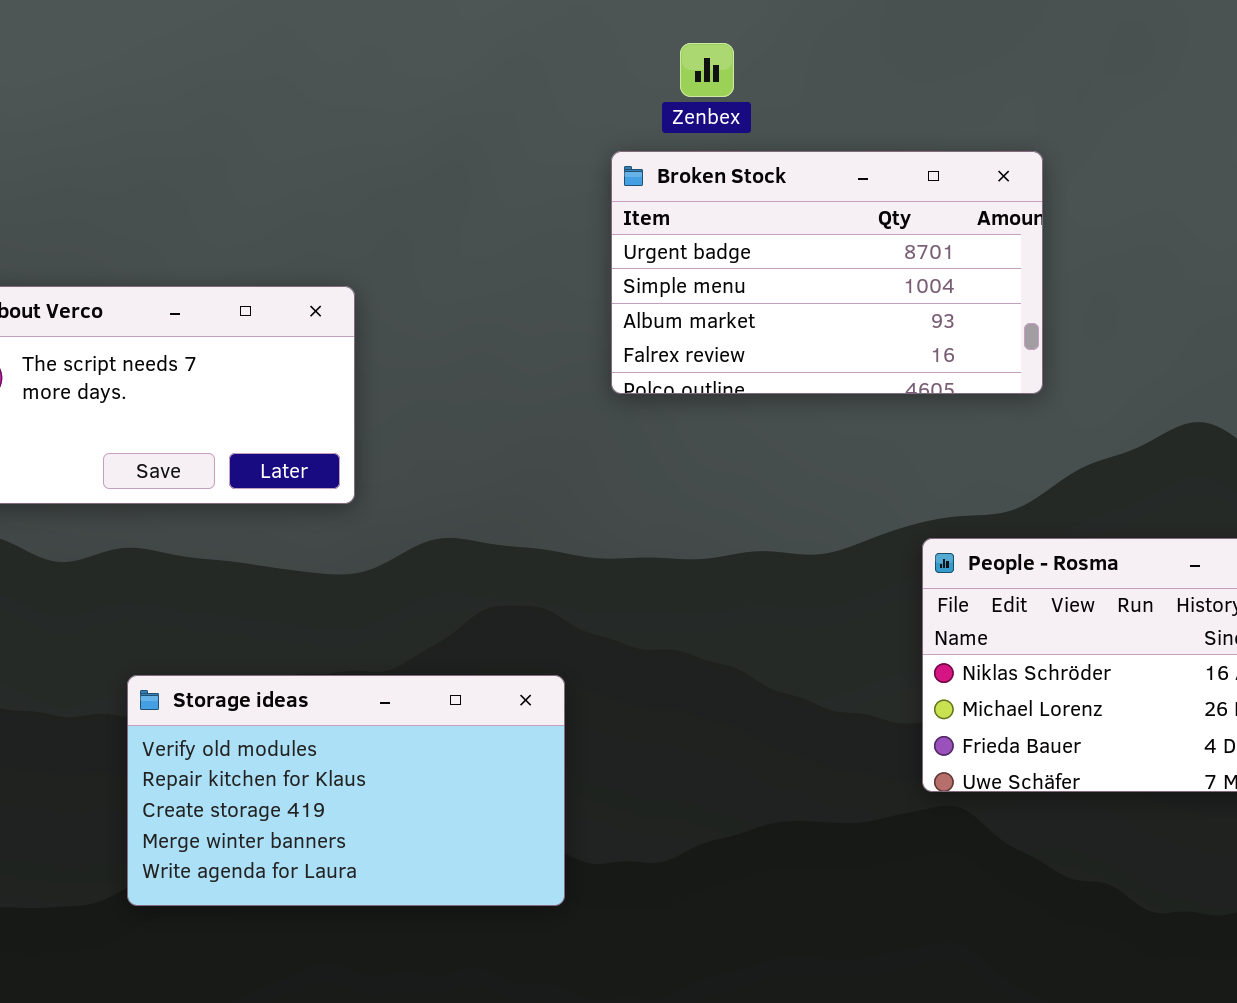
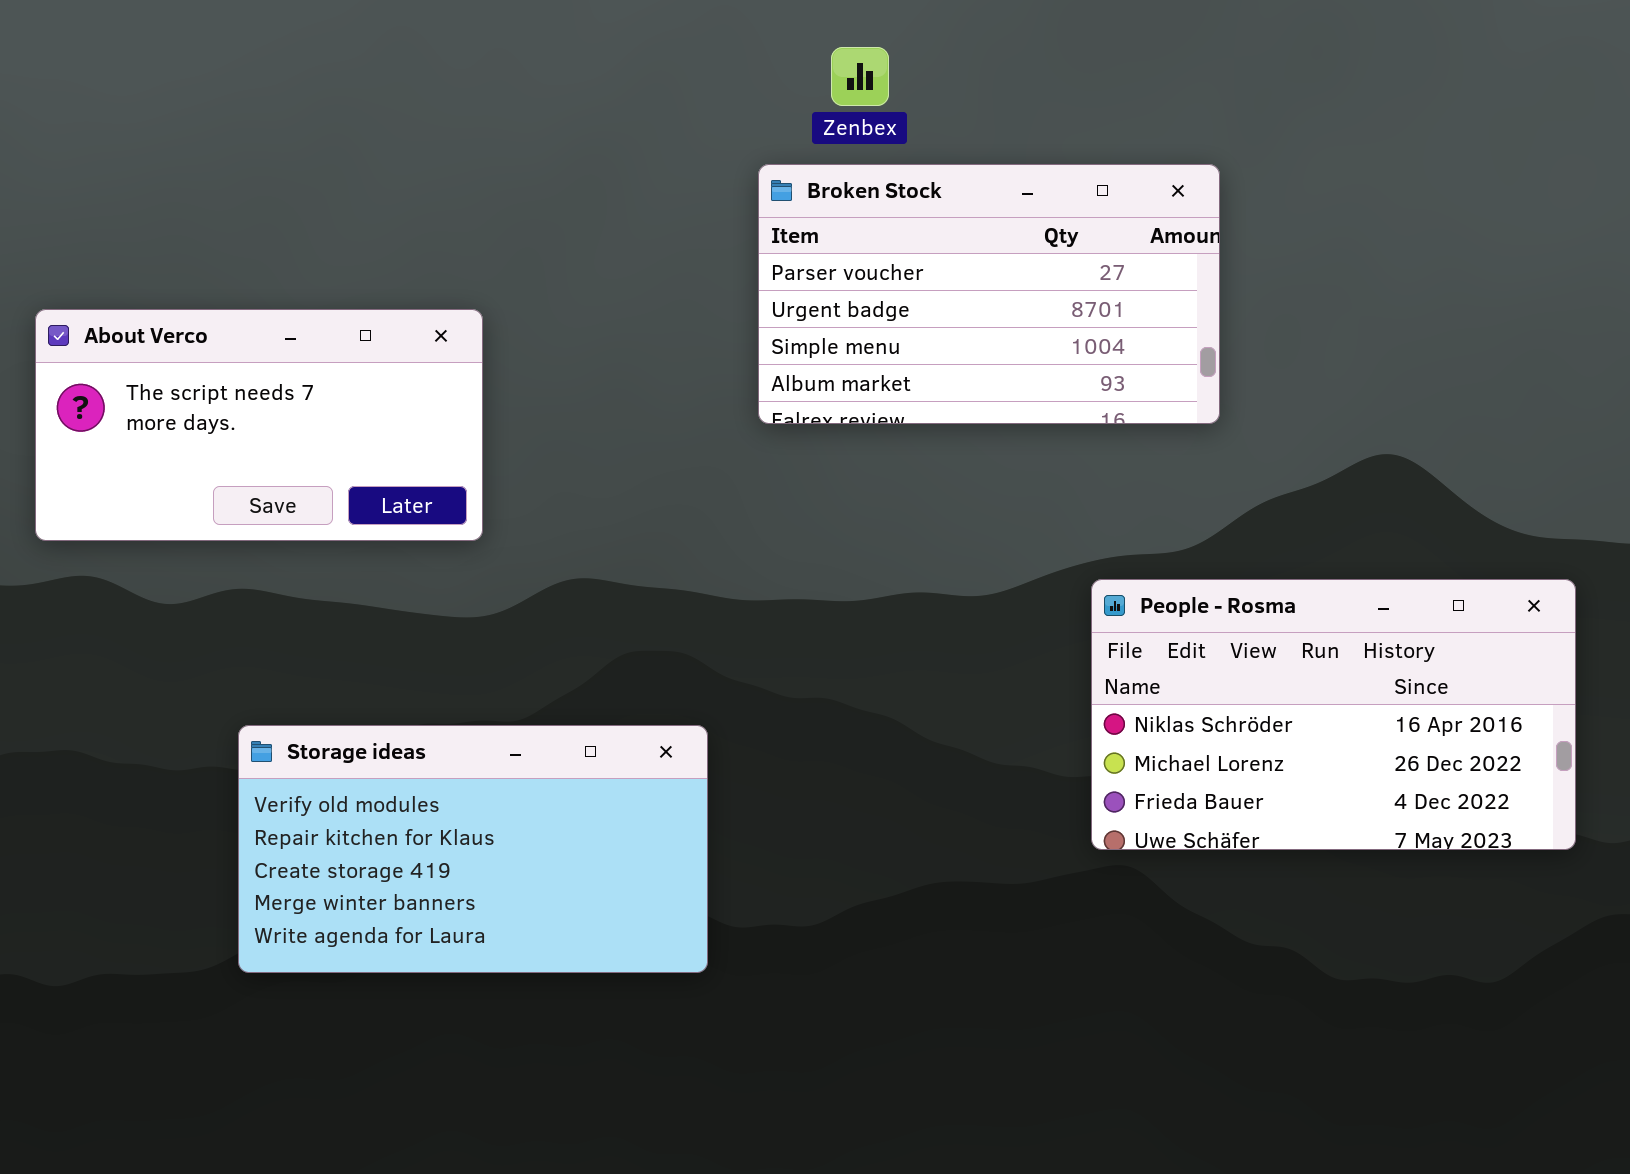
Broken Stock: [611,151,1043,394] -> [758,164,1220,424], scrolled up 1 row

